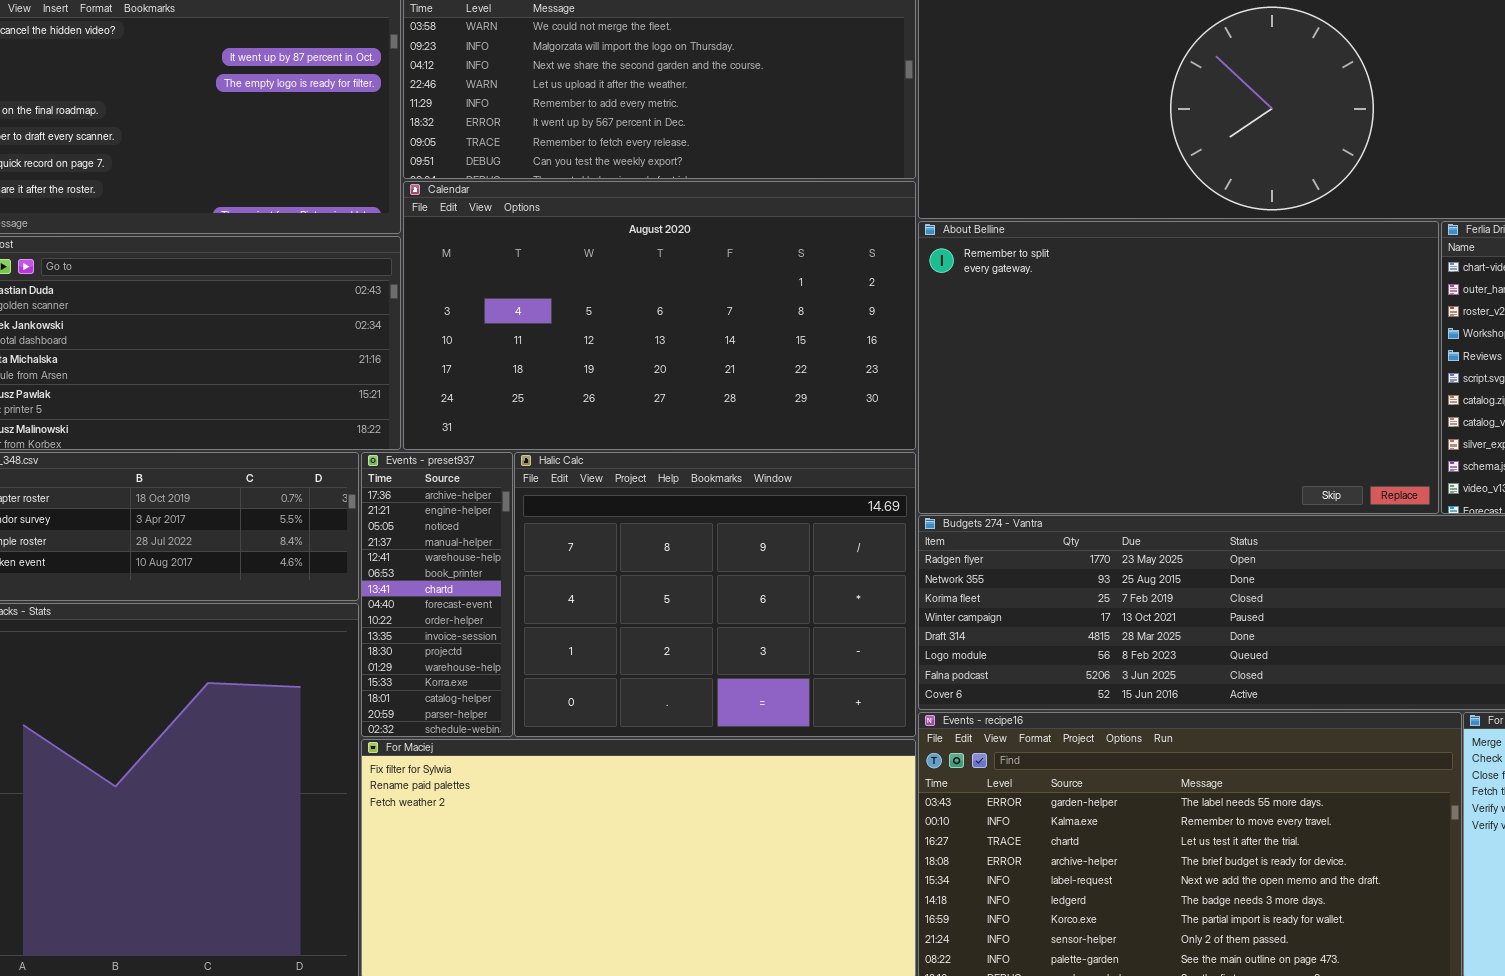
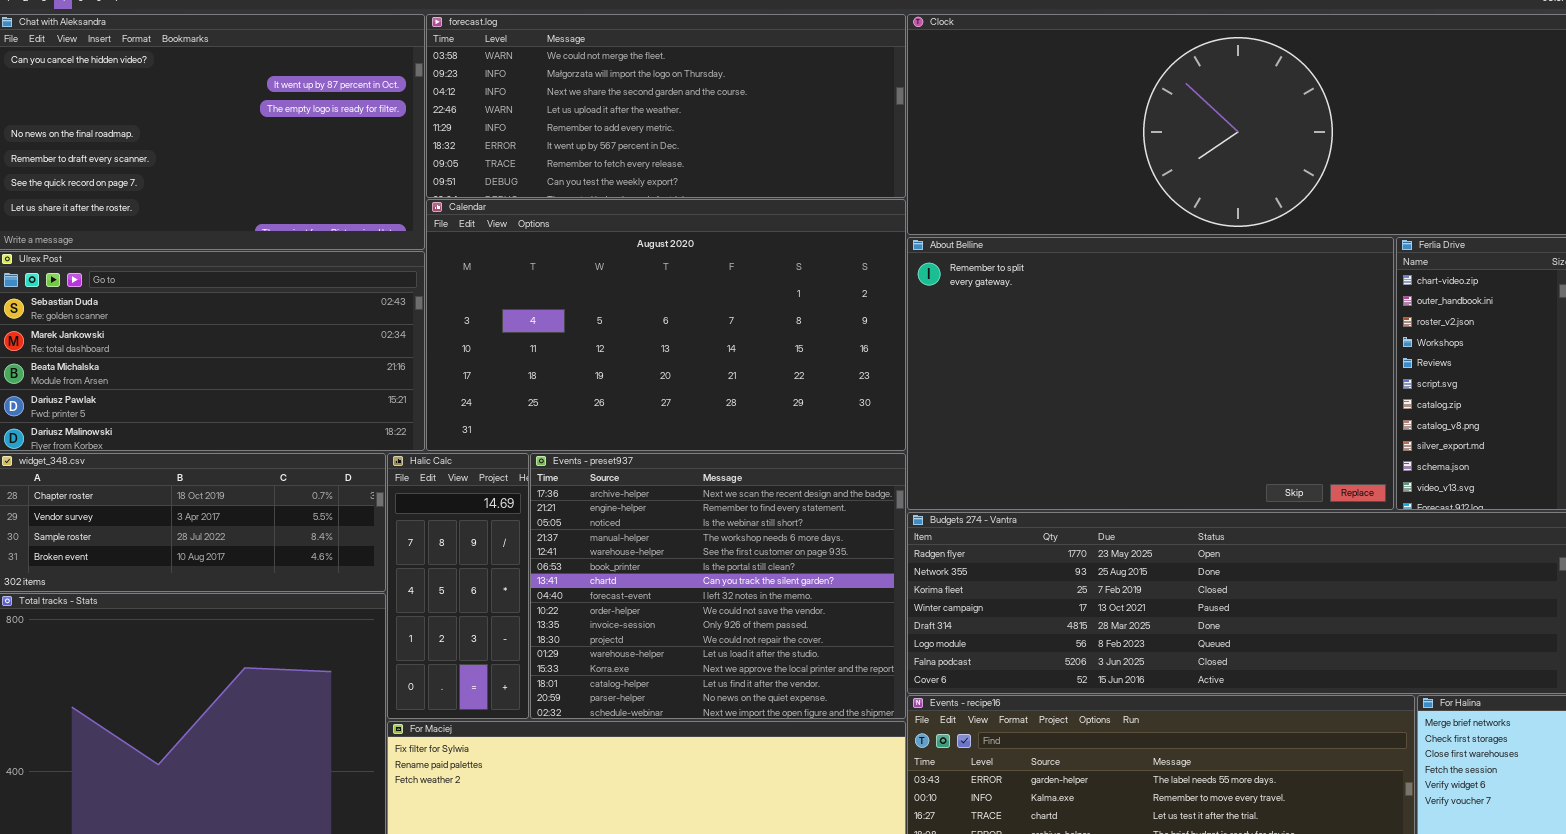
Events - preset937: [361,452,513,737] -> [530,453,906,719], moved, resized
Halic Calc: [514,452,916,737] -> [387,453,529,719], moved, resized

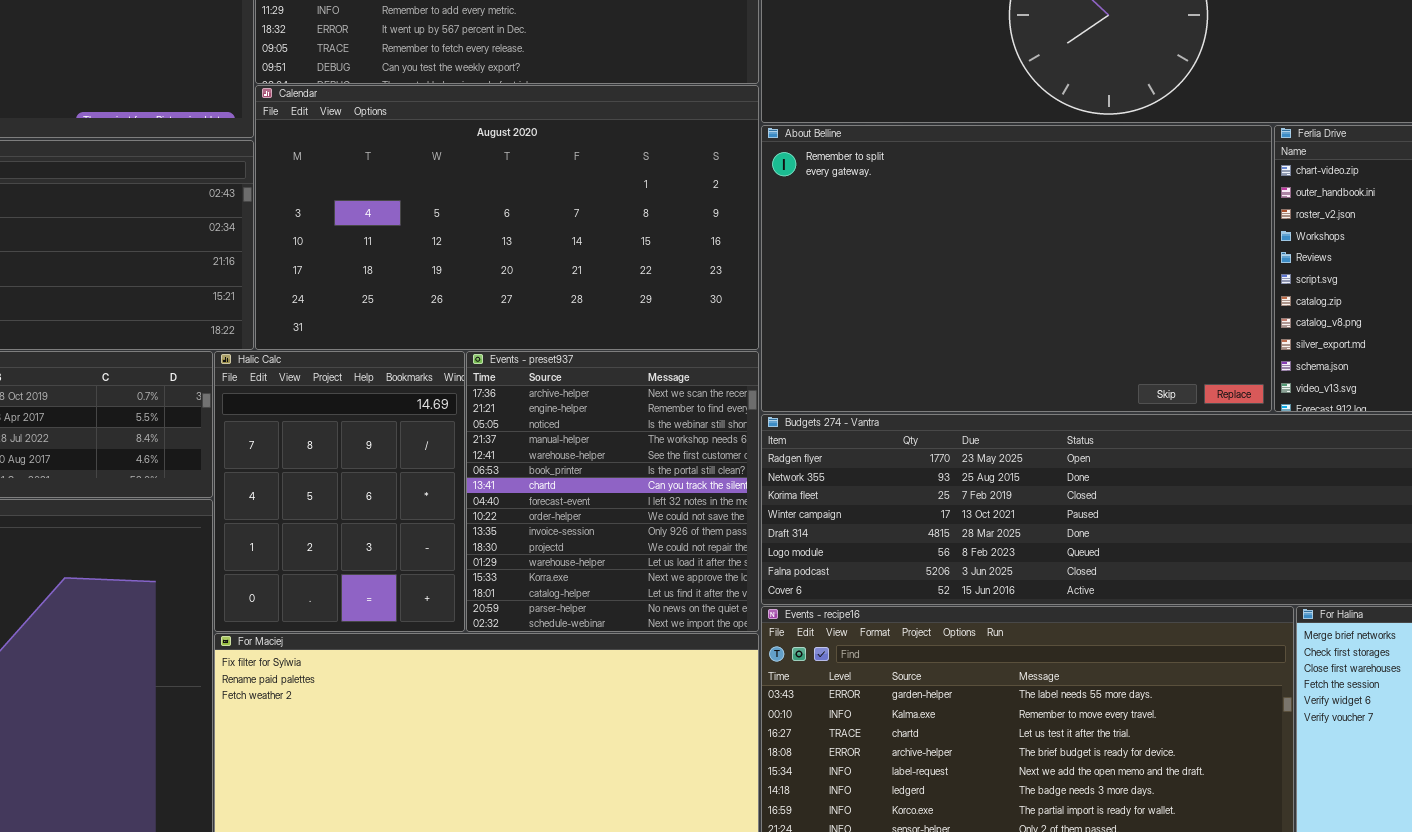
Halic Calc: [387,453,529,719] -> [214,351,465,632], resized
Events - preset937: [530,453,906,719] -> [466,351,759,632], resized

